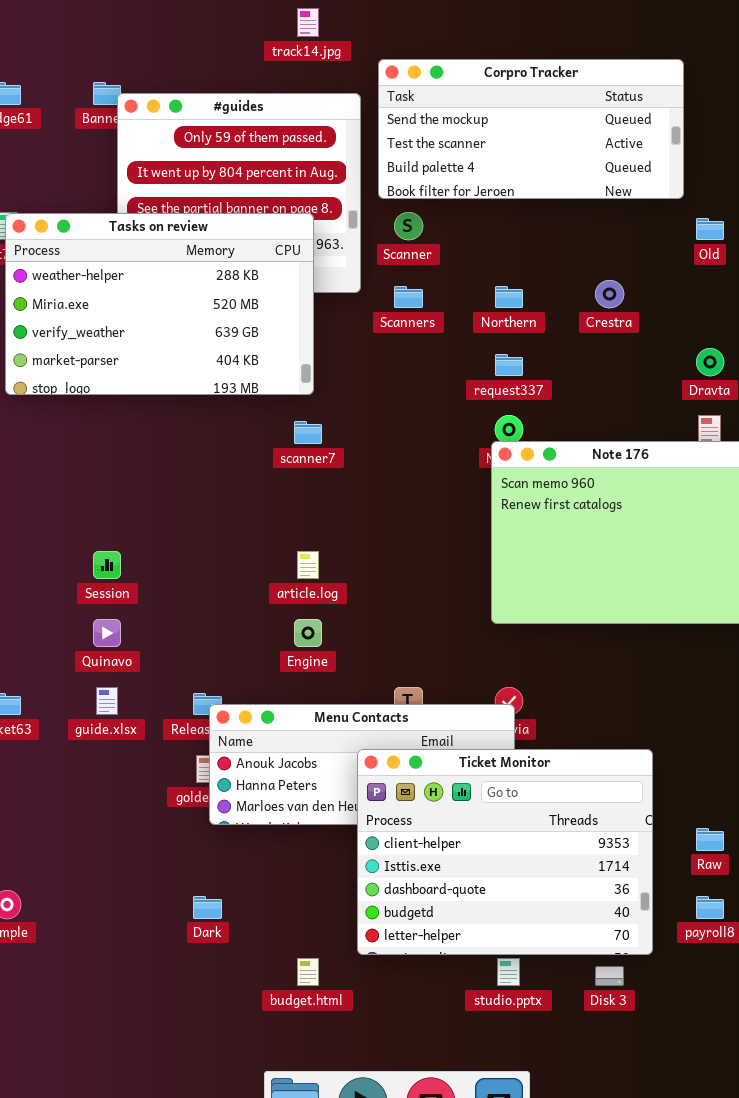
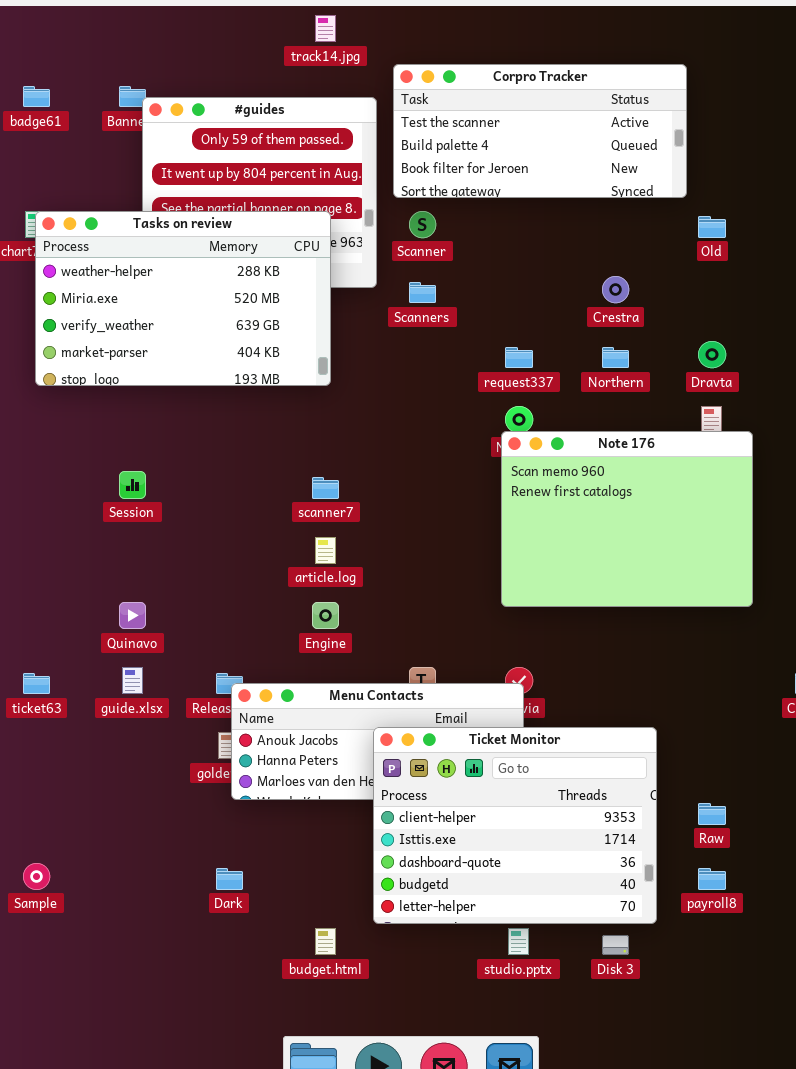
Corpro Tracker: [378,59,684,199] -> [393,64,687,198], scrolled down 1 row
Northern: [495,286,523,308] -> [602,347,629,368], moved
scanner7: [294,421,322,444] -> [312,477,339,499], moved
Session: [93,551,121,579] -> [119,471,146,499], moved

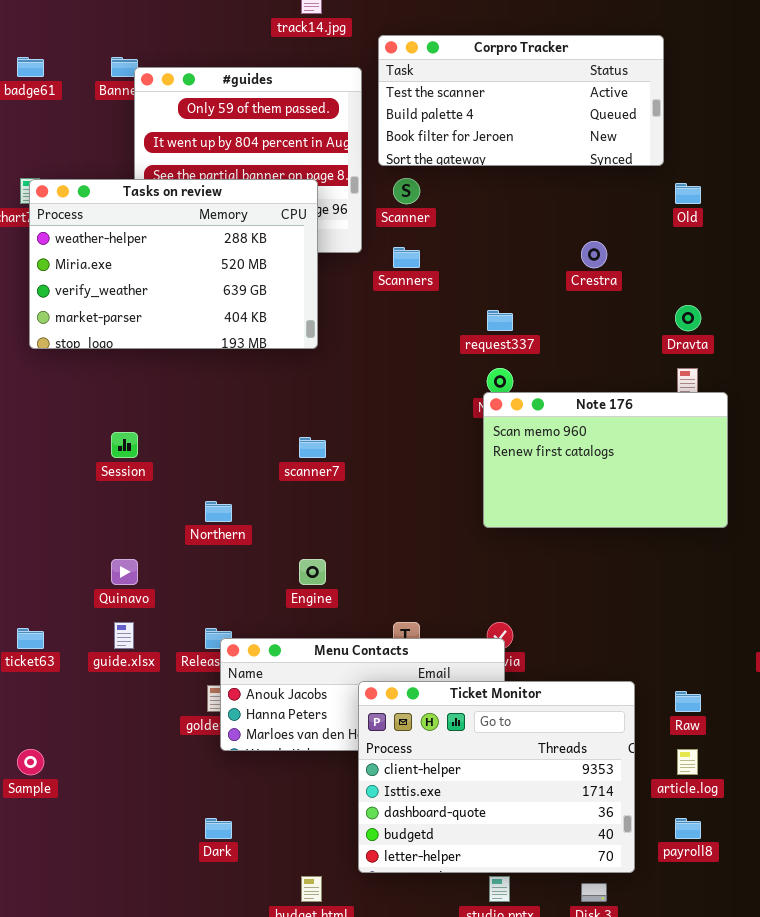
Northern: [602,347,629,368] -> [205,501,232,522], moved
Note 176: [501,431,753,607] -> [483,392,728,528], resized
article.log: [315,537,336,564] -> [677,749,698,775], moved
Raw: [698,803,726,825] -> [675,691,701,712], moved
Sample: [23,863,50,890] -> [17,749,44,775], moved

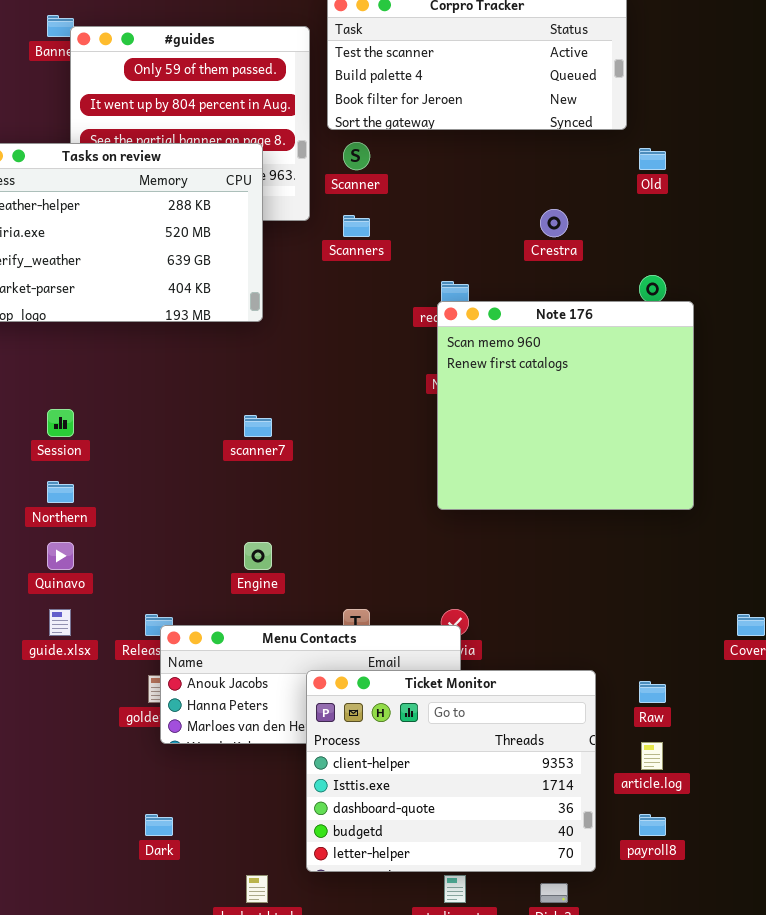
Note 176: [483,392,728,528] -> [437,301,694,510], resized
Northern: [205,501,232,522] -> [47,481,74,503], moved

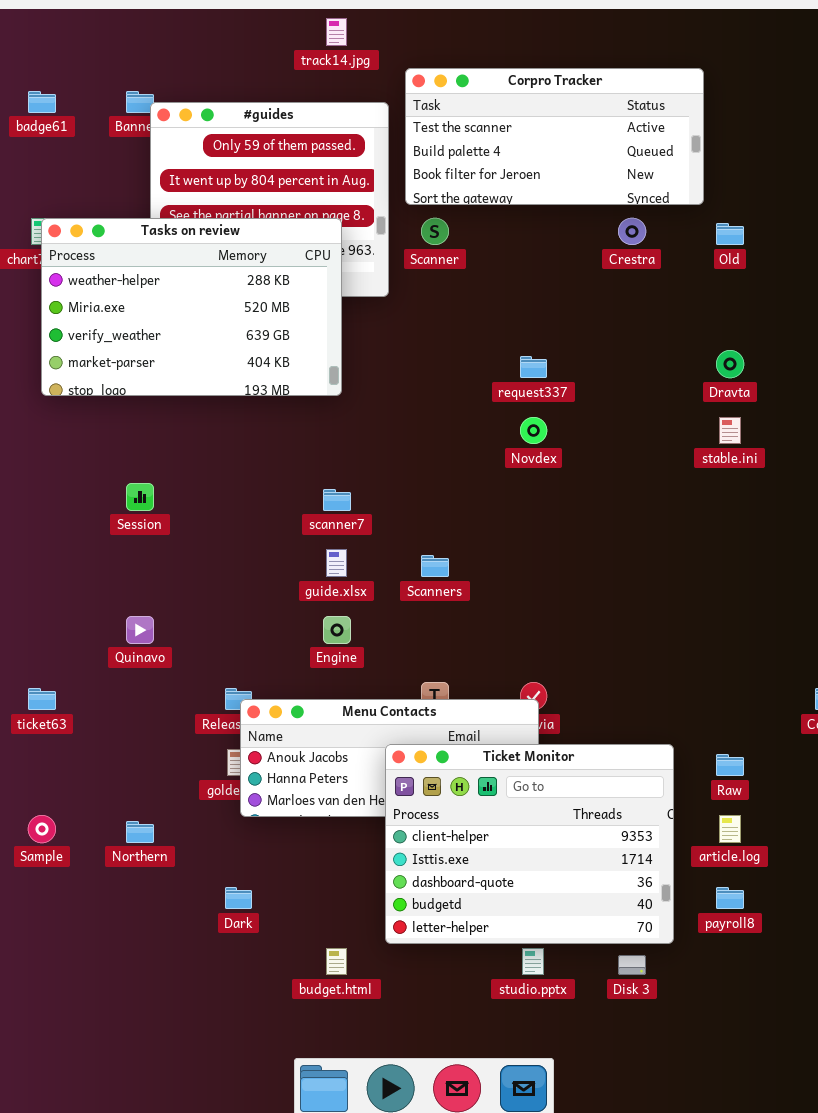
Crestra: [540,209,568,237] -> [618,218,646,245], moved
Scanners: [343,215,370,237] -> [421,555,449,577], moved
Note 176: [437,301,694,510] -> none, closed
Northern: [47,481,74,503] -> [126,821,154,843], moved
guide.xlsx: [49,609,71,636] -> [326,549,347,577], moved

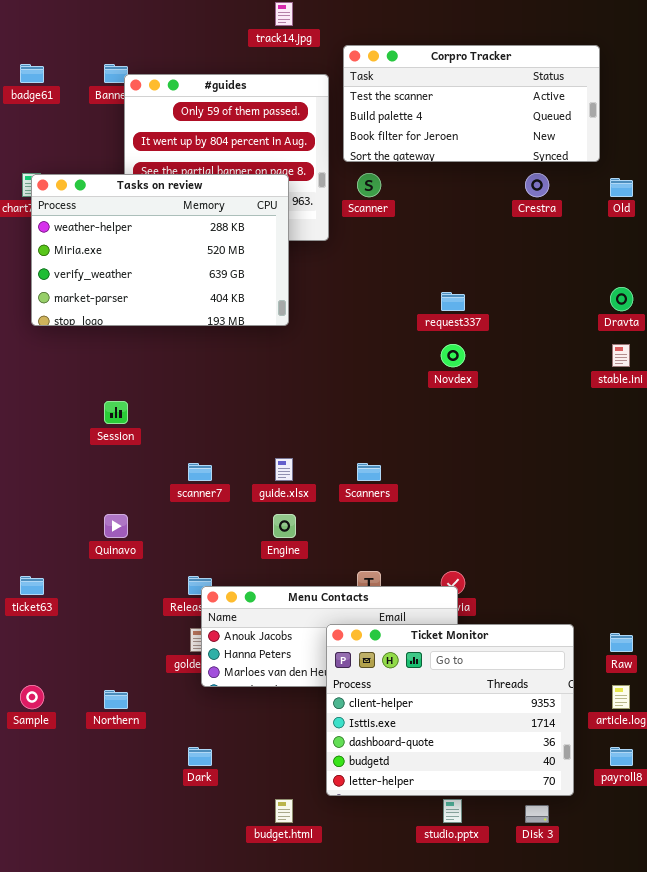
scanner7: [323,489,351,511] -> [188,463,212,481], moved

